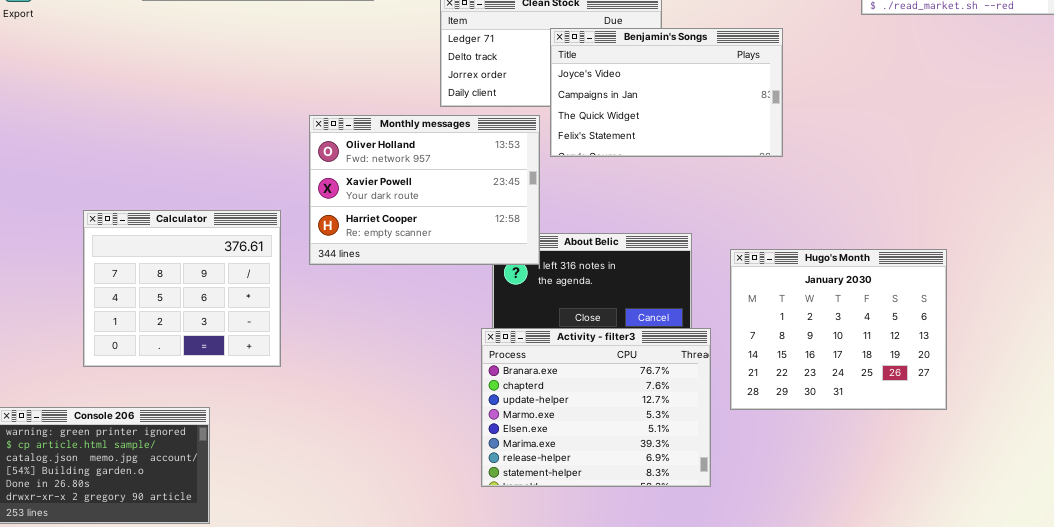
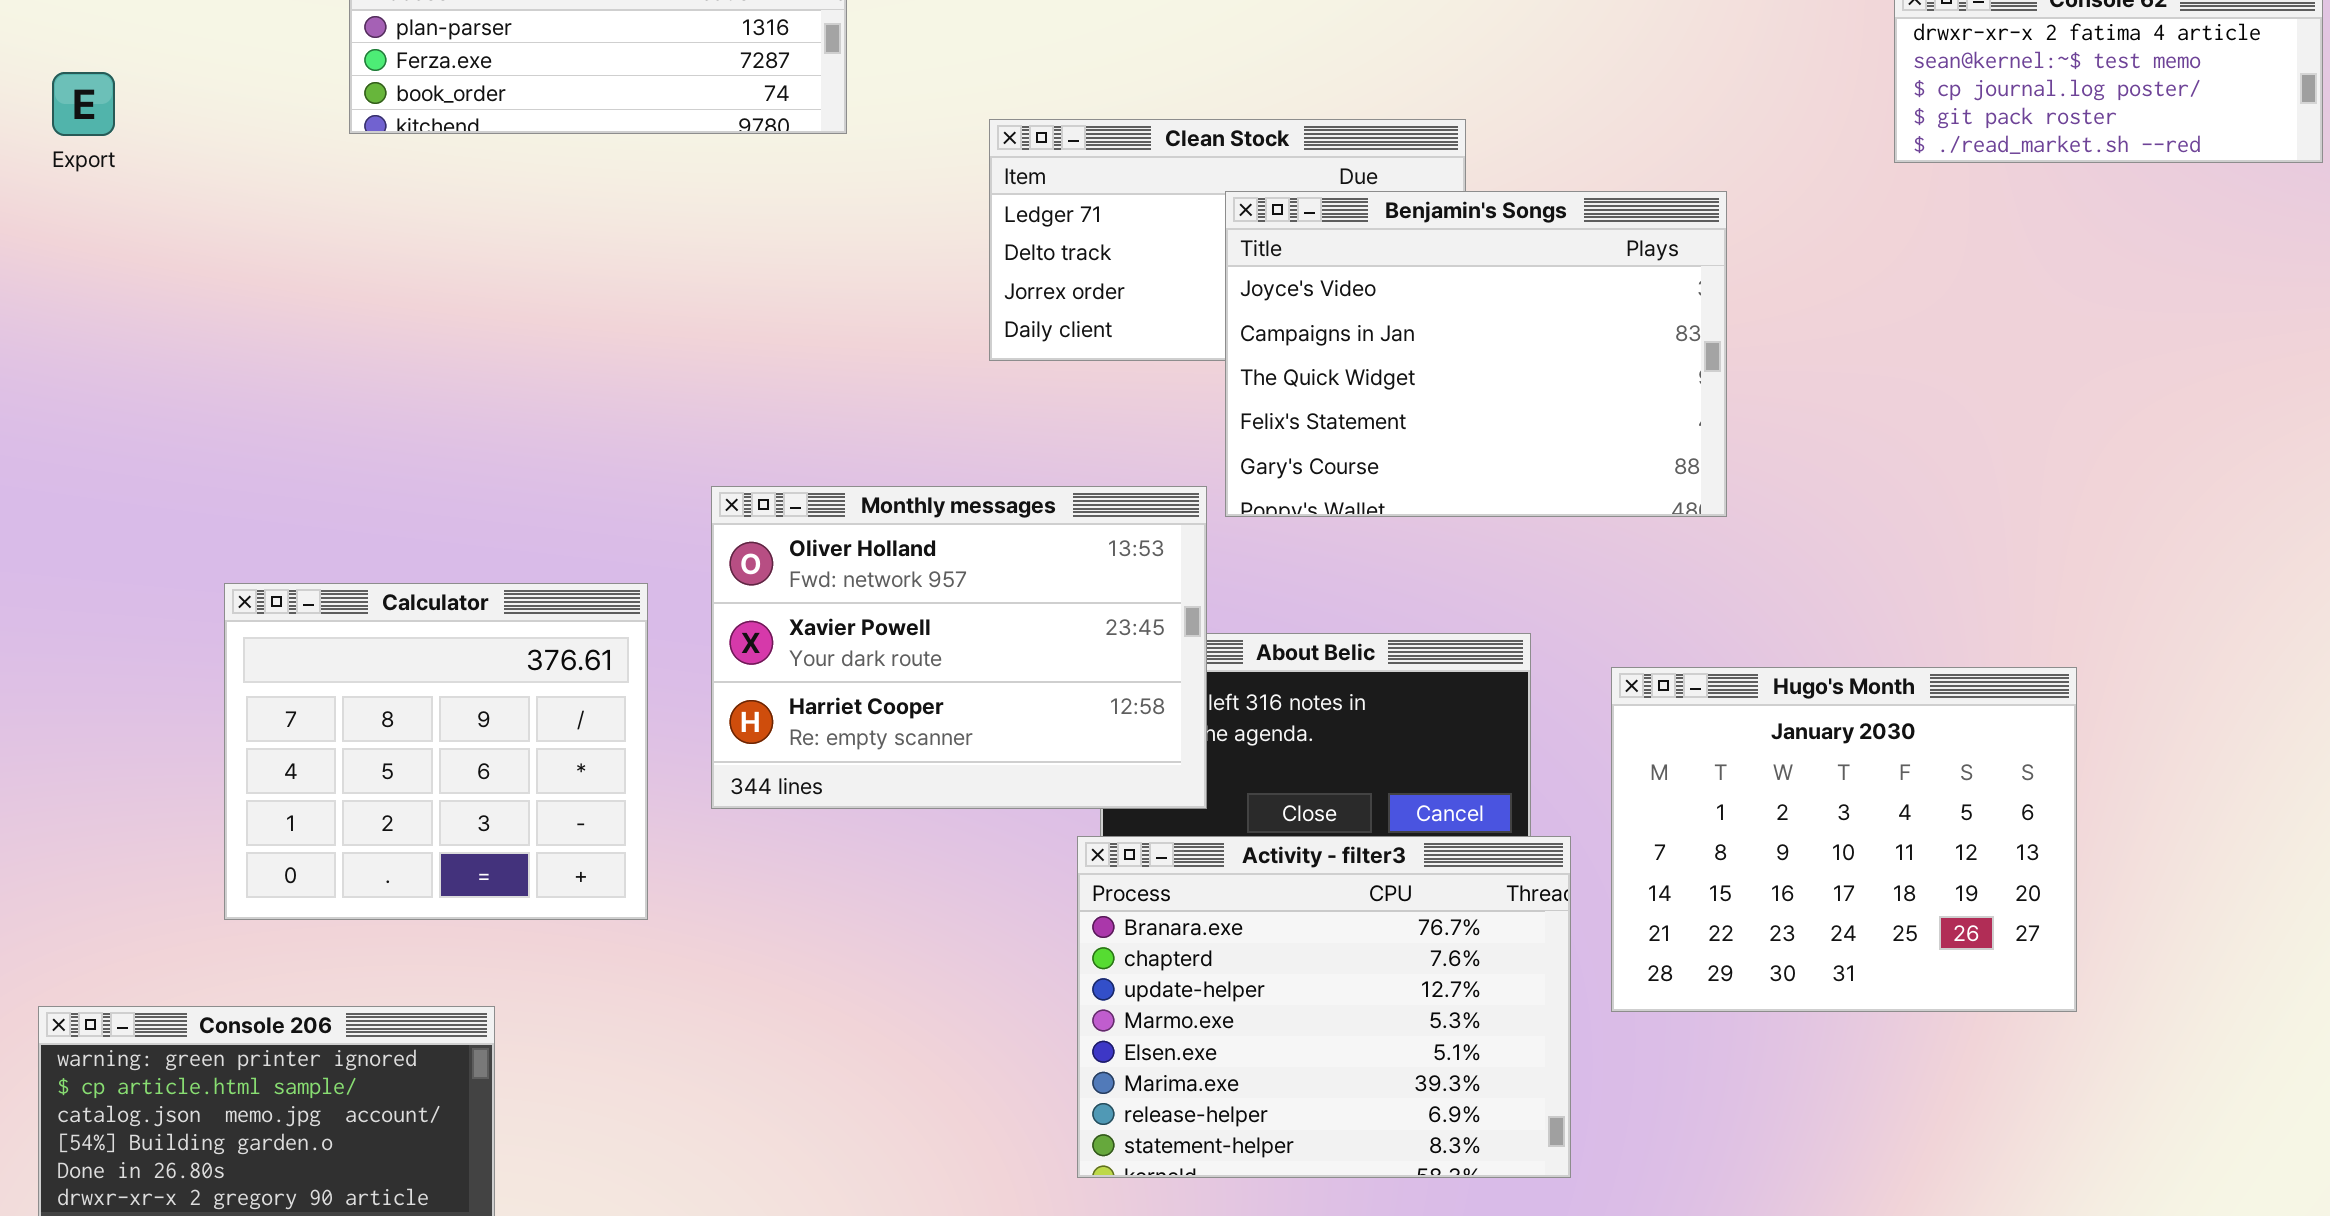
Benjamin's Songs: [550,28,783,157] -> [1225,191,1727,517], resized
Monthly messages: [309,115,540,265] -> [711,486,1207,809], moved

